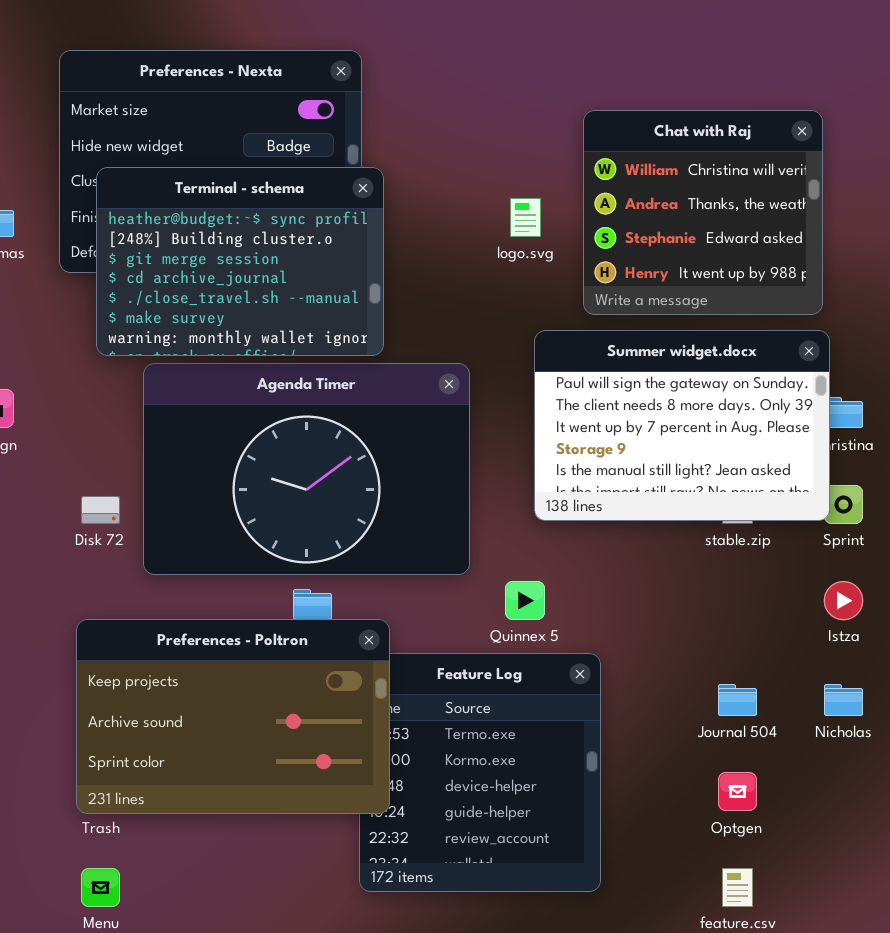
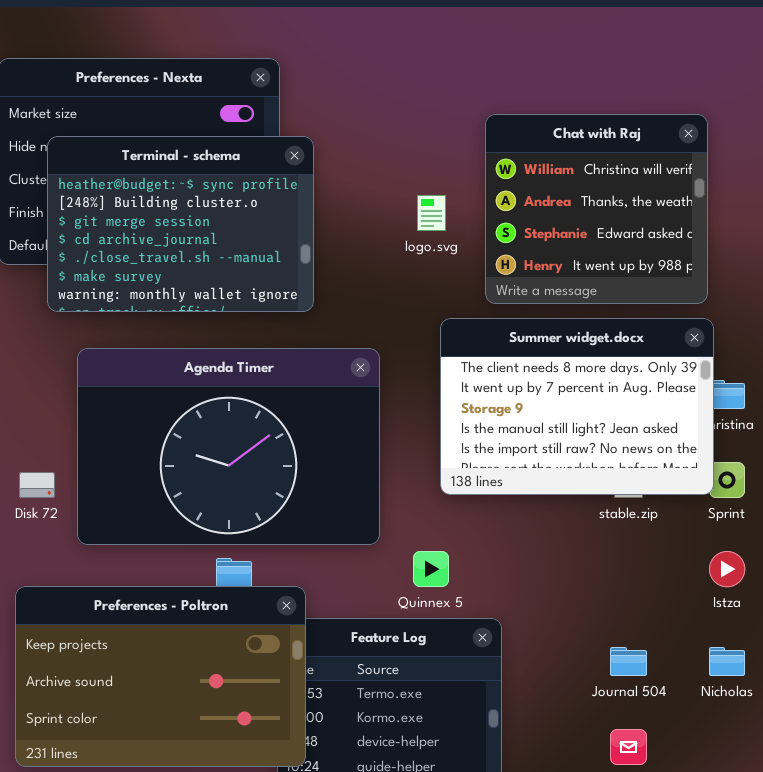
Terminal - schema: [96,167,384,356] -> [47,136,314,312], moved
Summer widget.docx: [534,330,830,521] -> [440,318,714,495], scrolled down 1 row

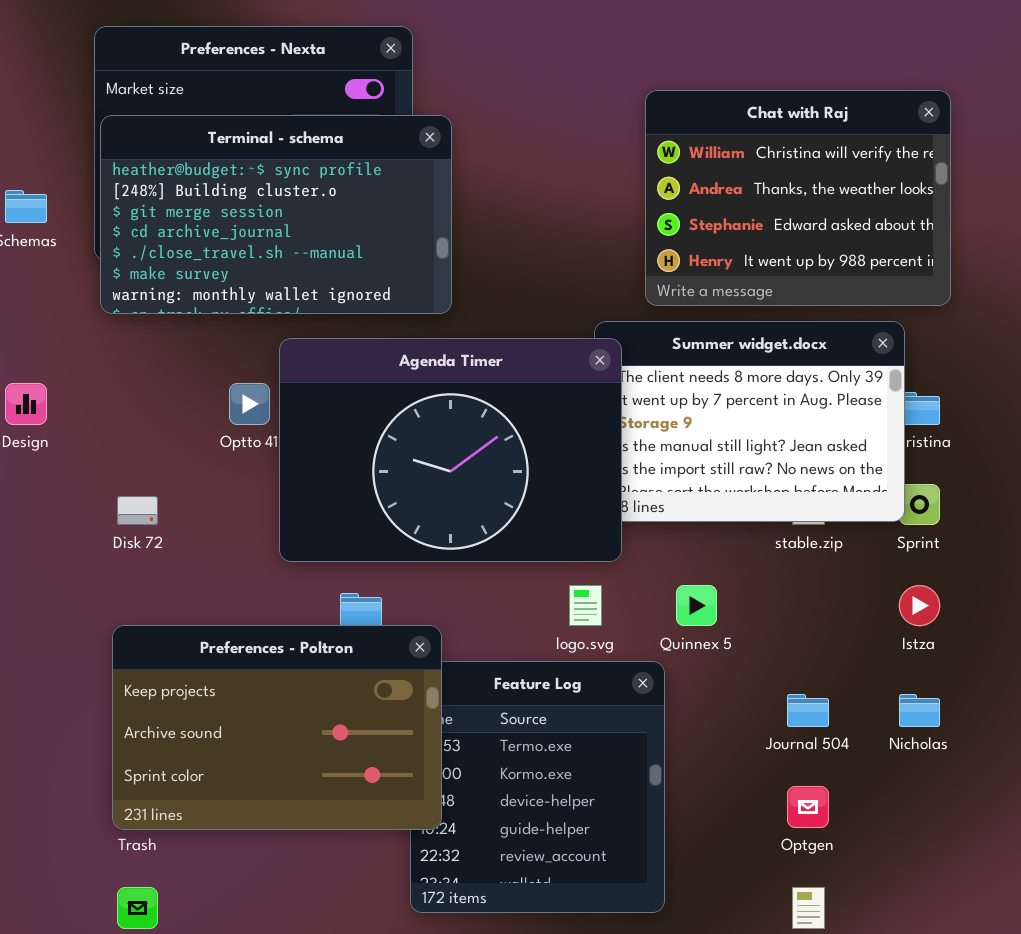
Chat with Raj: [485,114,708,304] -> [645,90,951,306], resized
Terminal - schema: [47,136,314,312] -> [100,115,452,314], resized
logo.svg: [417,195,446,231] -> [569,585,602,626], moved
Agenda Timer: [77,348,380,545] -> [279,338,622,562], moved
Quinnex 5: [413,551,449,587] -> [676,585,717,626], moved

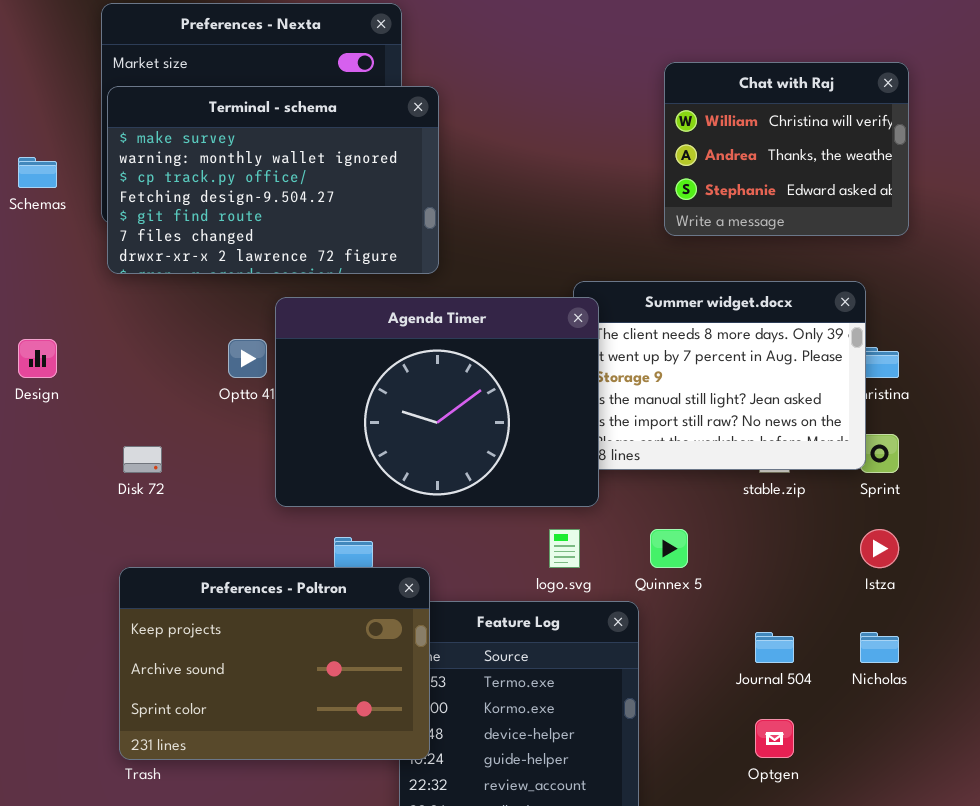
Chat with Raj: [645,90,951,306] -> [664,62,909,236], resized
Terminal - schema: [100,115,452,314] -> [107,86,439,274], scrolled down 5 rows

